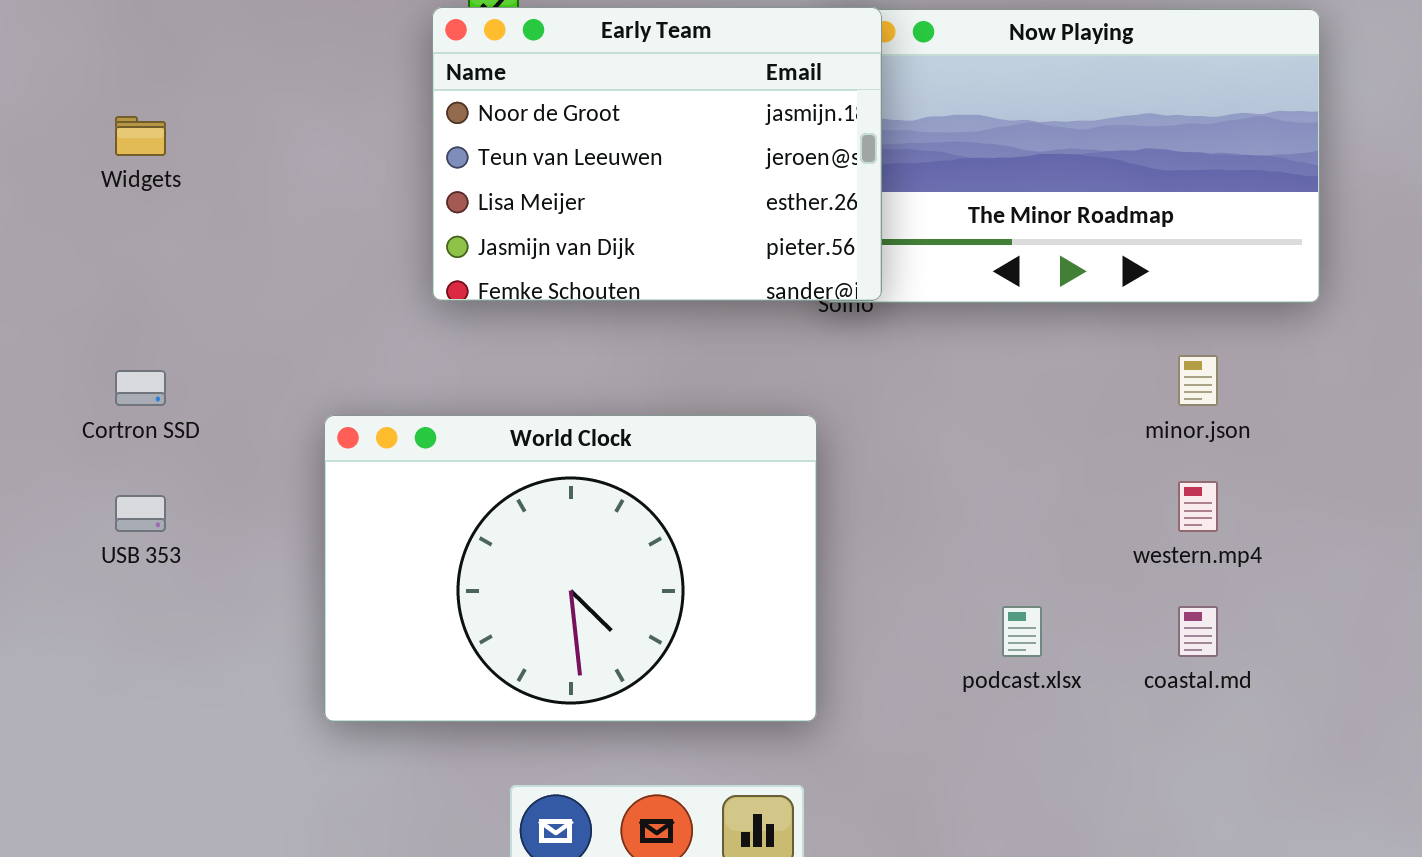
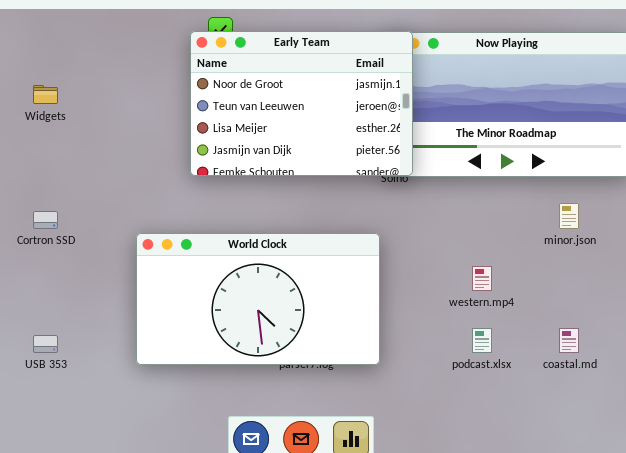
World Clock: [324,415,817,722] -> [136,233,380,365], resized
western.mp4: [1178,481,1218,532] -> [472,266,492,291], moved
USB 353: [115,495,166,532] -> [33,335,58,353], moved

